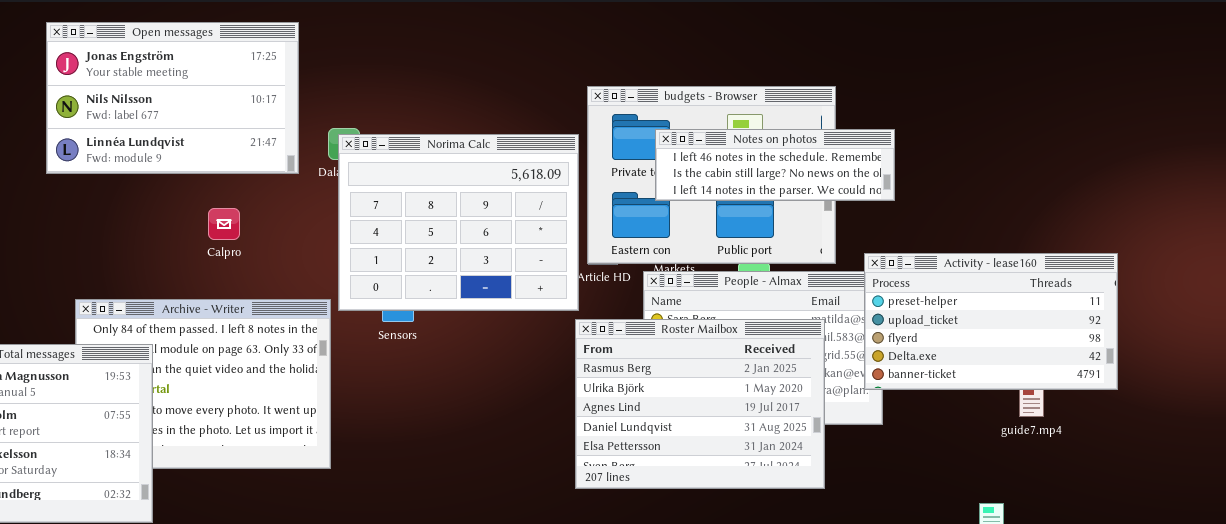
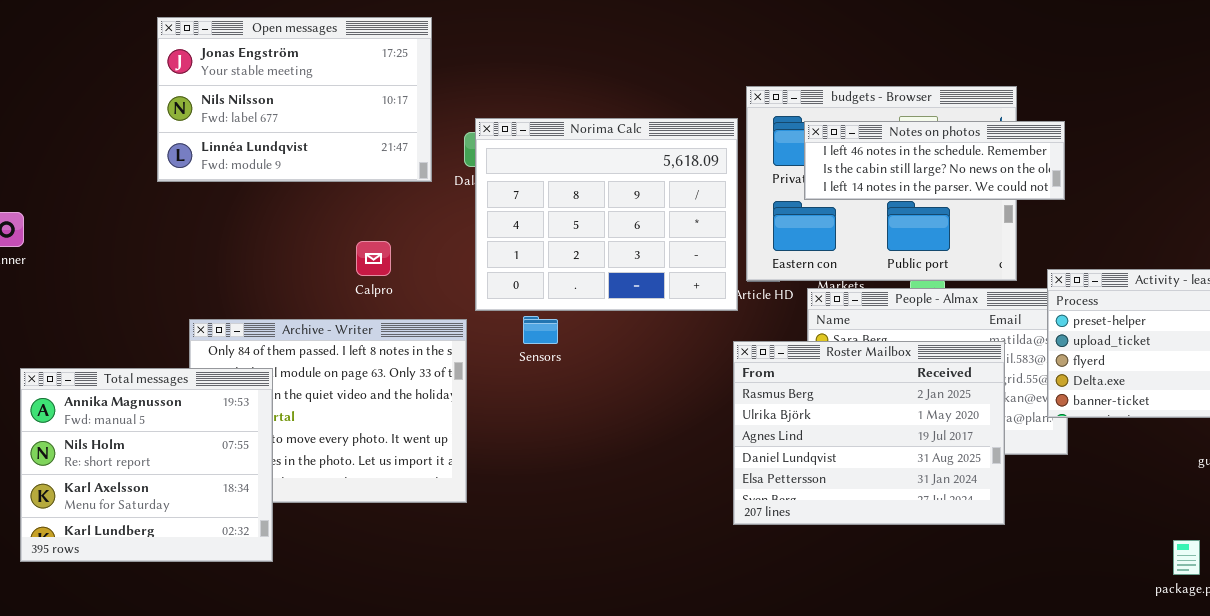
Notes on photos: [655,129,895,201] -> [804,121,1065,200], moved
Norima Calc: [338,134,579,311] -> [475,118,738,311], moved
Calpro: [208,208,240,240] -> [356,241,391,276], moved

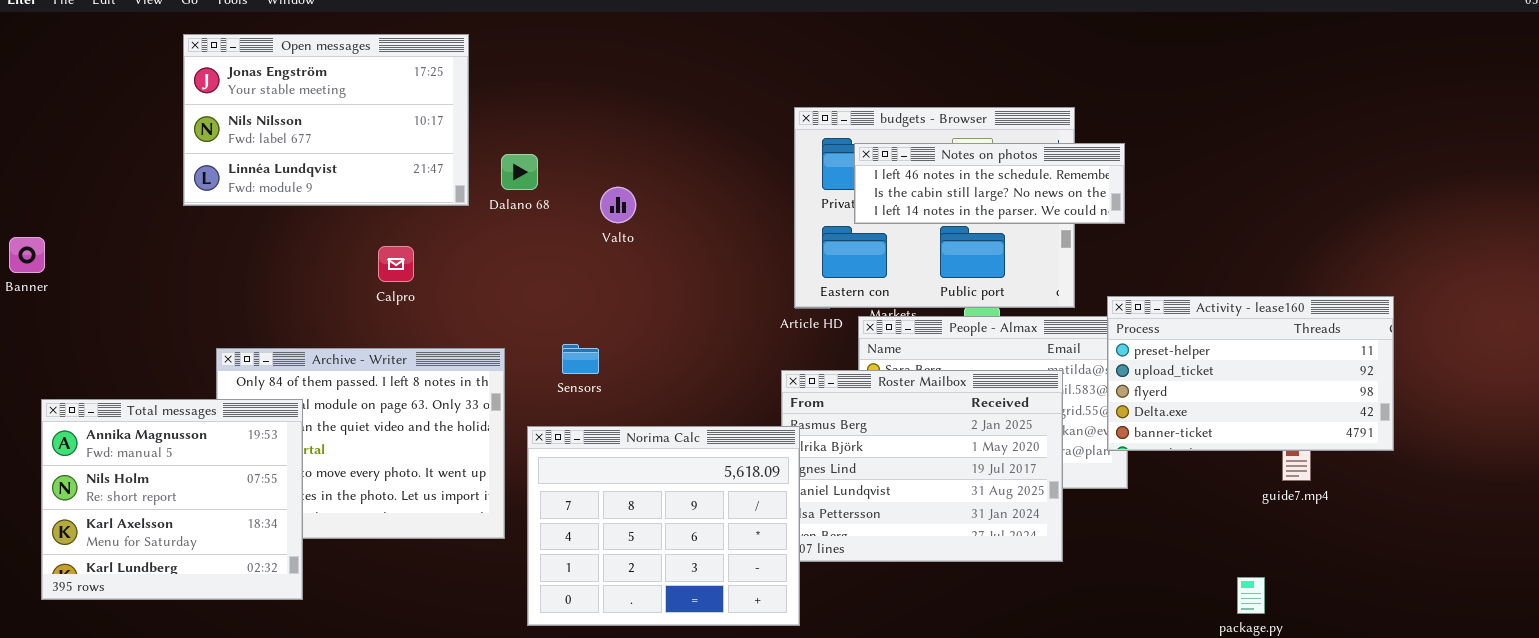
Norima Calc: [475,118,738,311] -> [527,426,800,626], moved
Calpro: [356,241,391,276] -> [378,246,414,282], moved

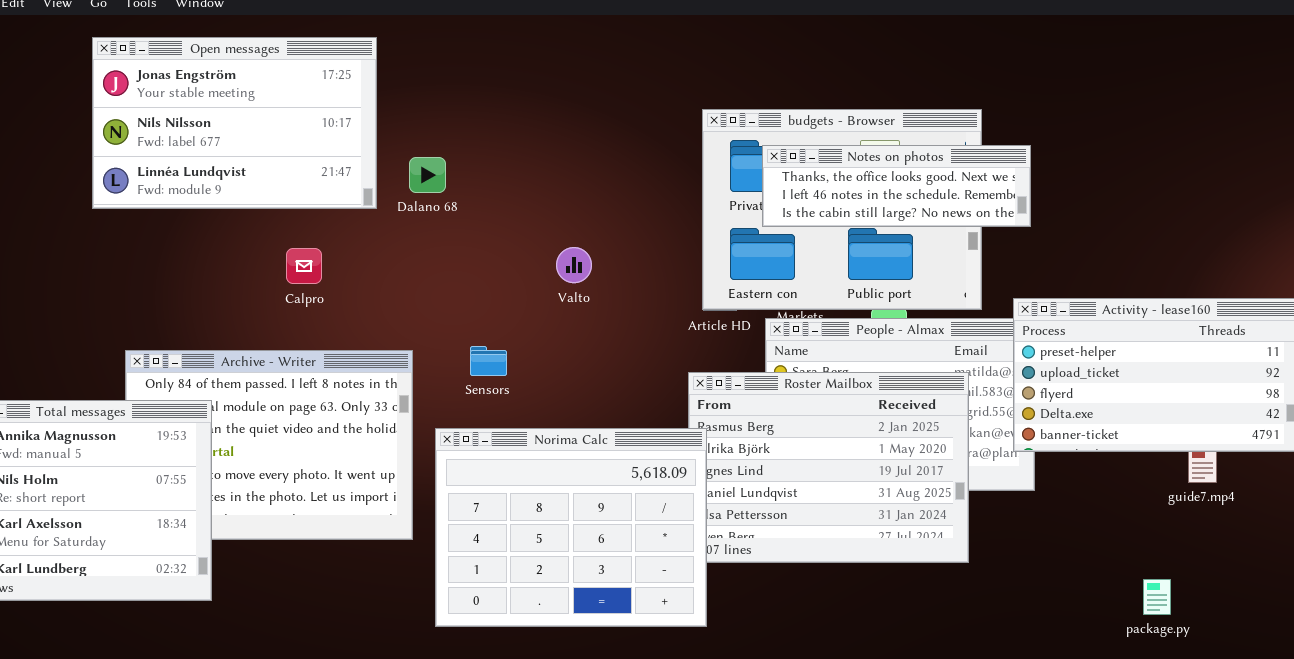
Notes on photos: [854,143,1125,224] -> [762,145,1031,227], scrolled up 1 row
Valto: [600,187,636,223] -> [556,247,592,283], moved

